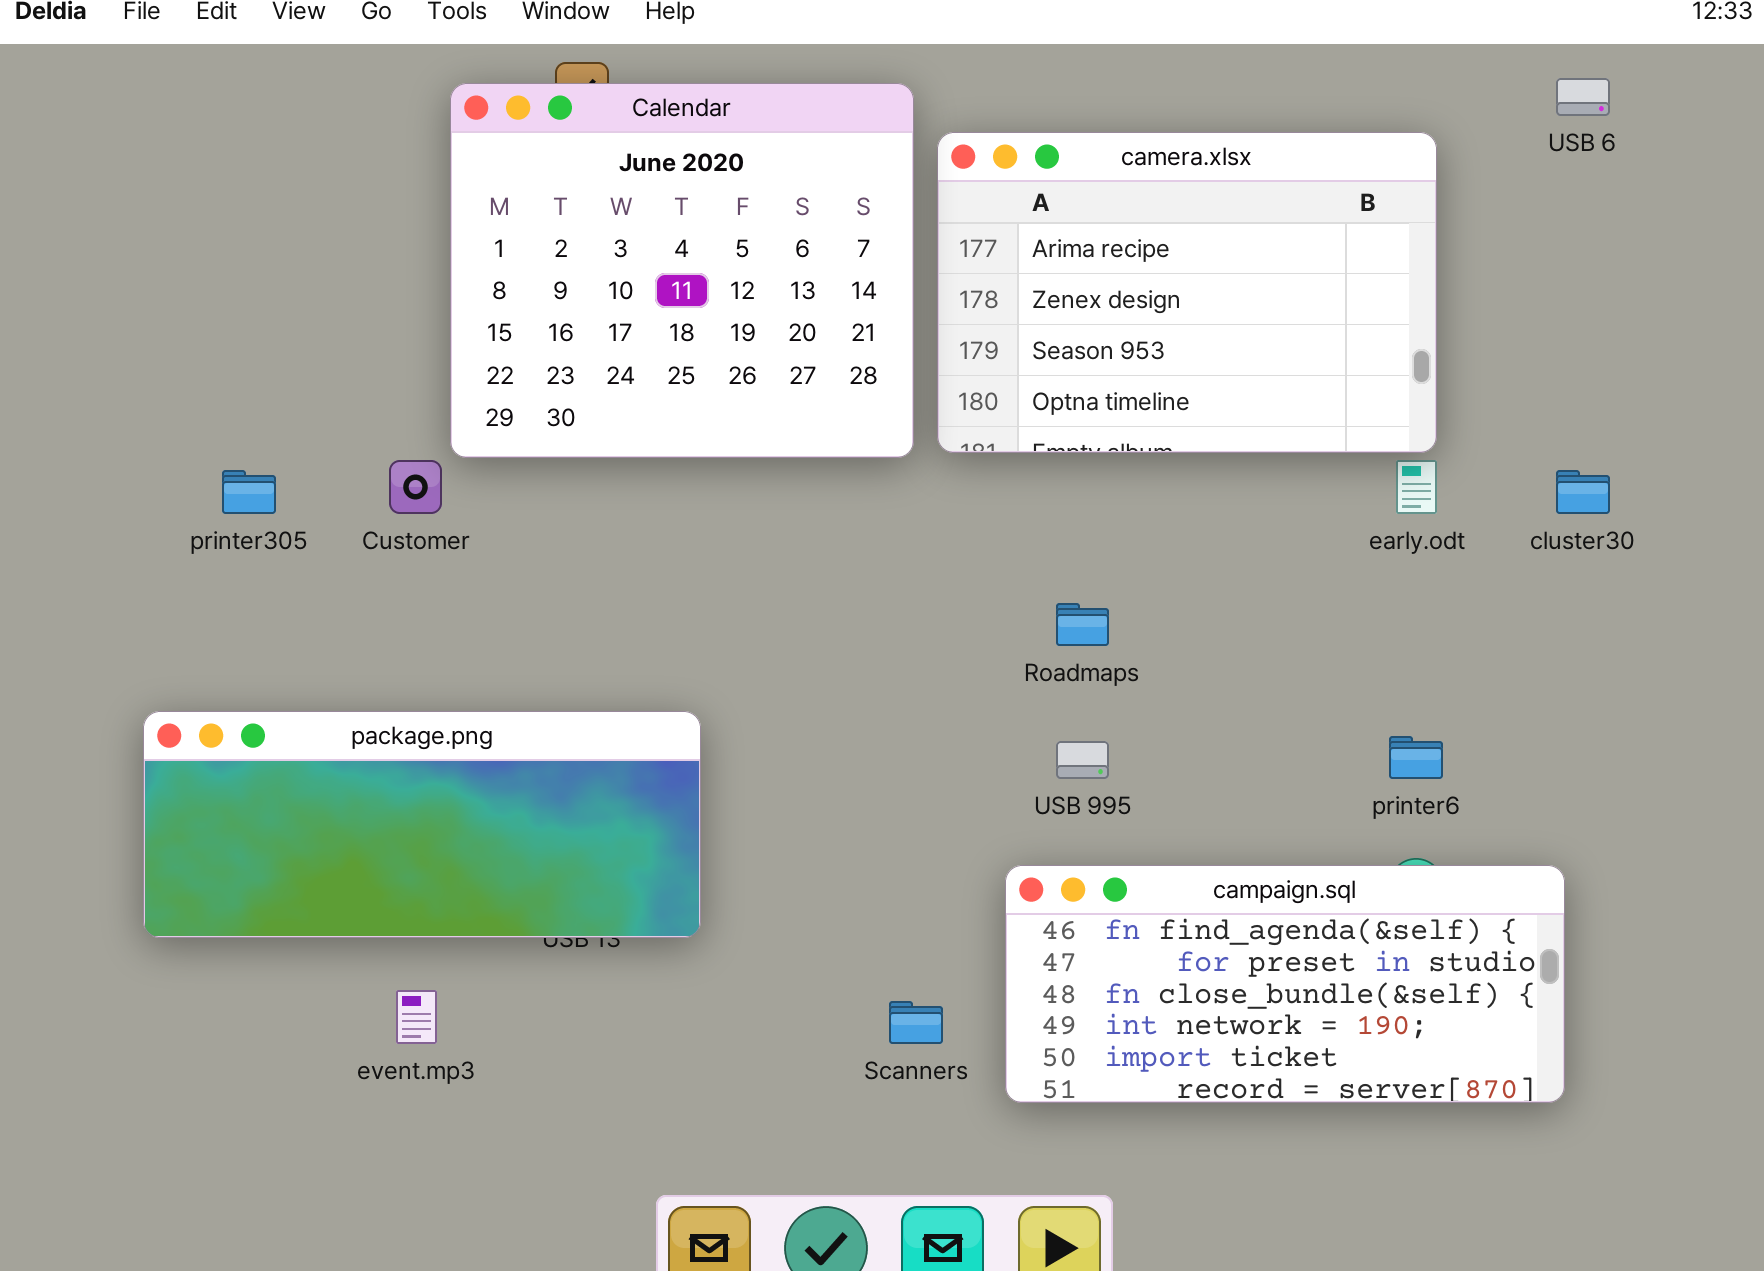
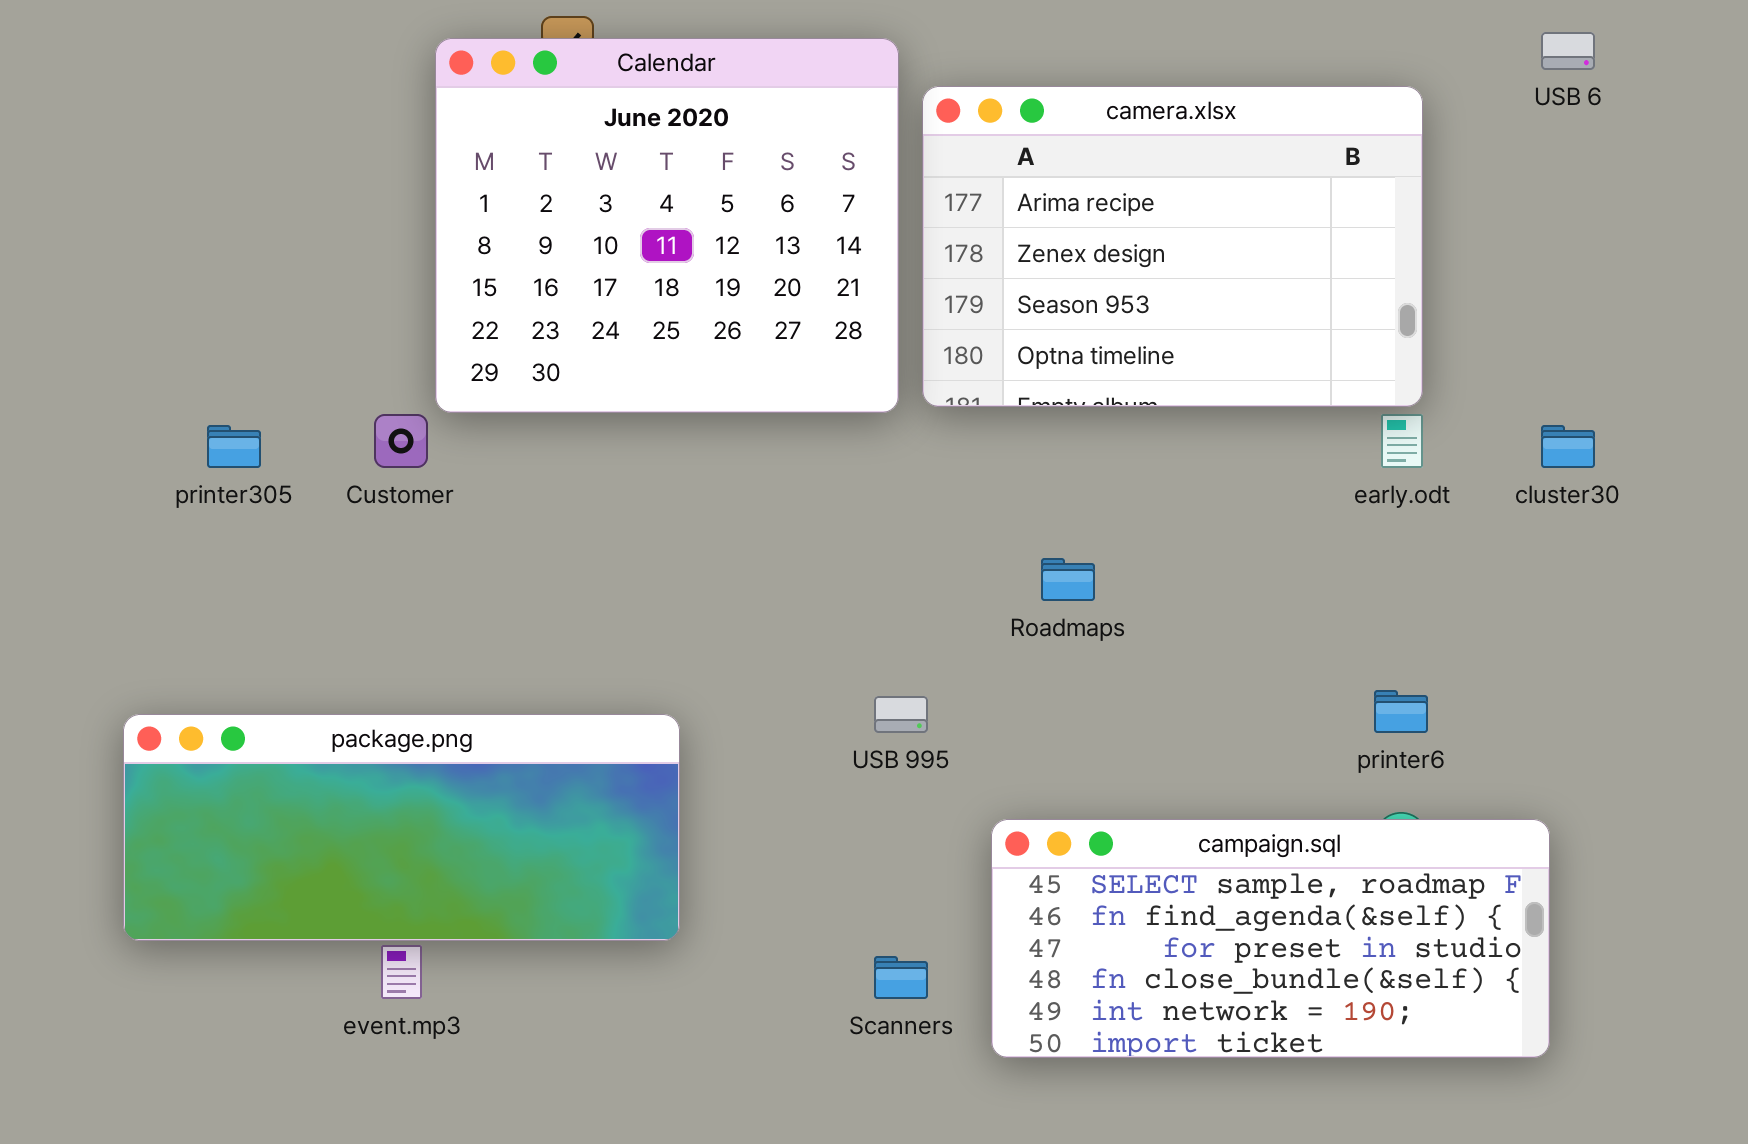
package.png: [143,711,701,938] -> [123,714,680,941], moved
USB 995: [1056,741,1109,779] -> [874,696,928,733], moved
campaign.sql: [1005,865,1565,1103] -> [991,819,1550,1058], scrolled up 1 row

